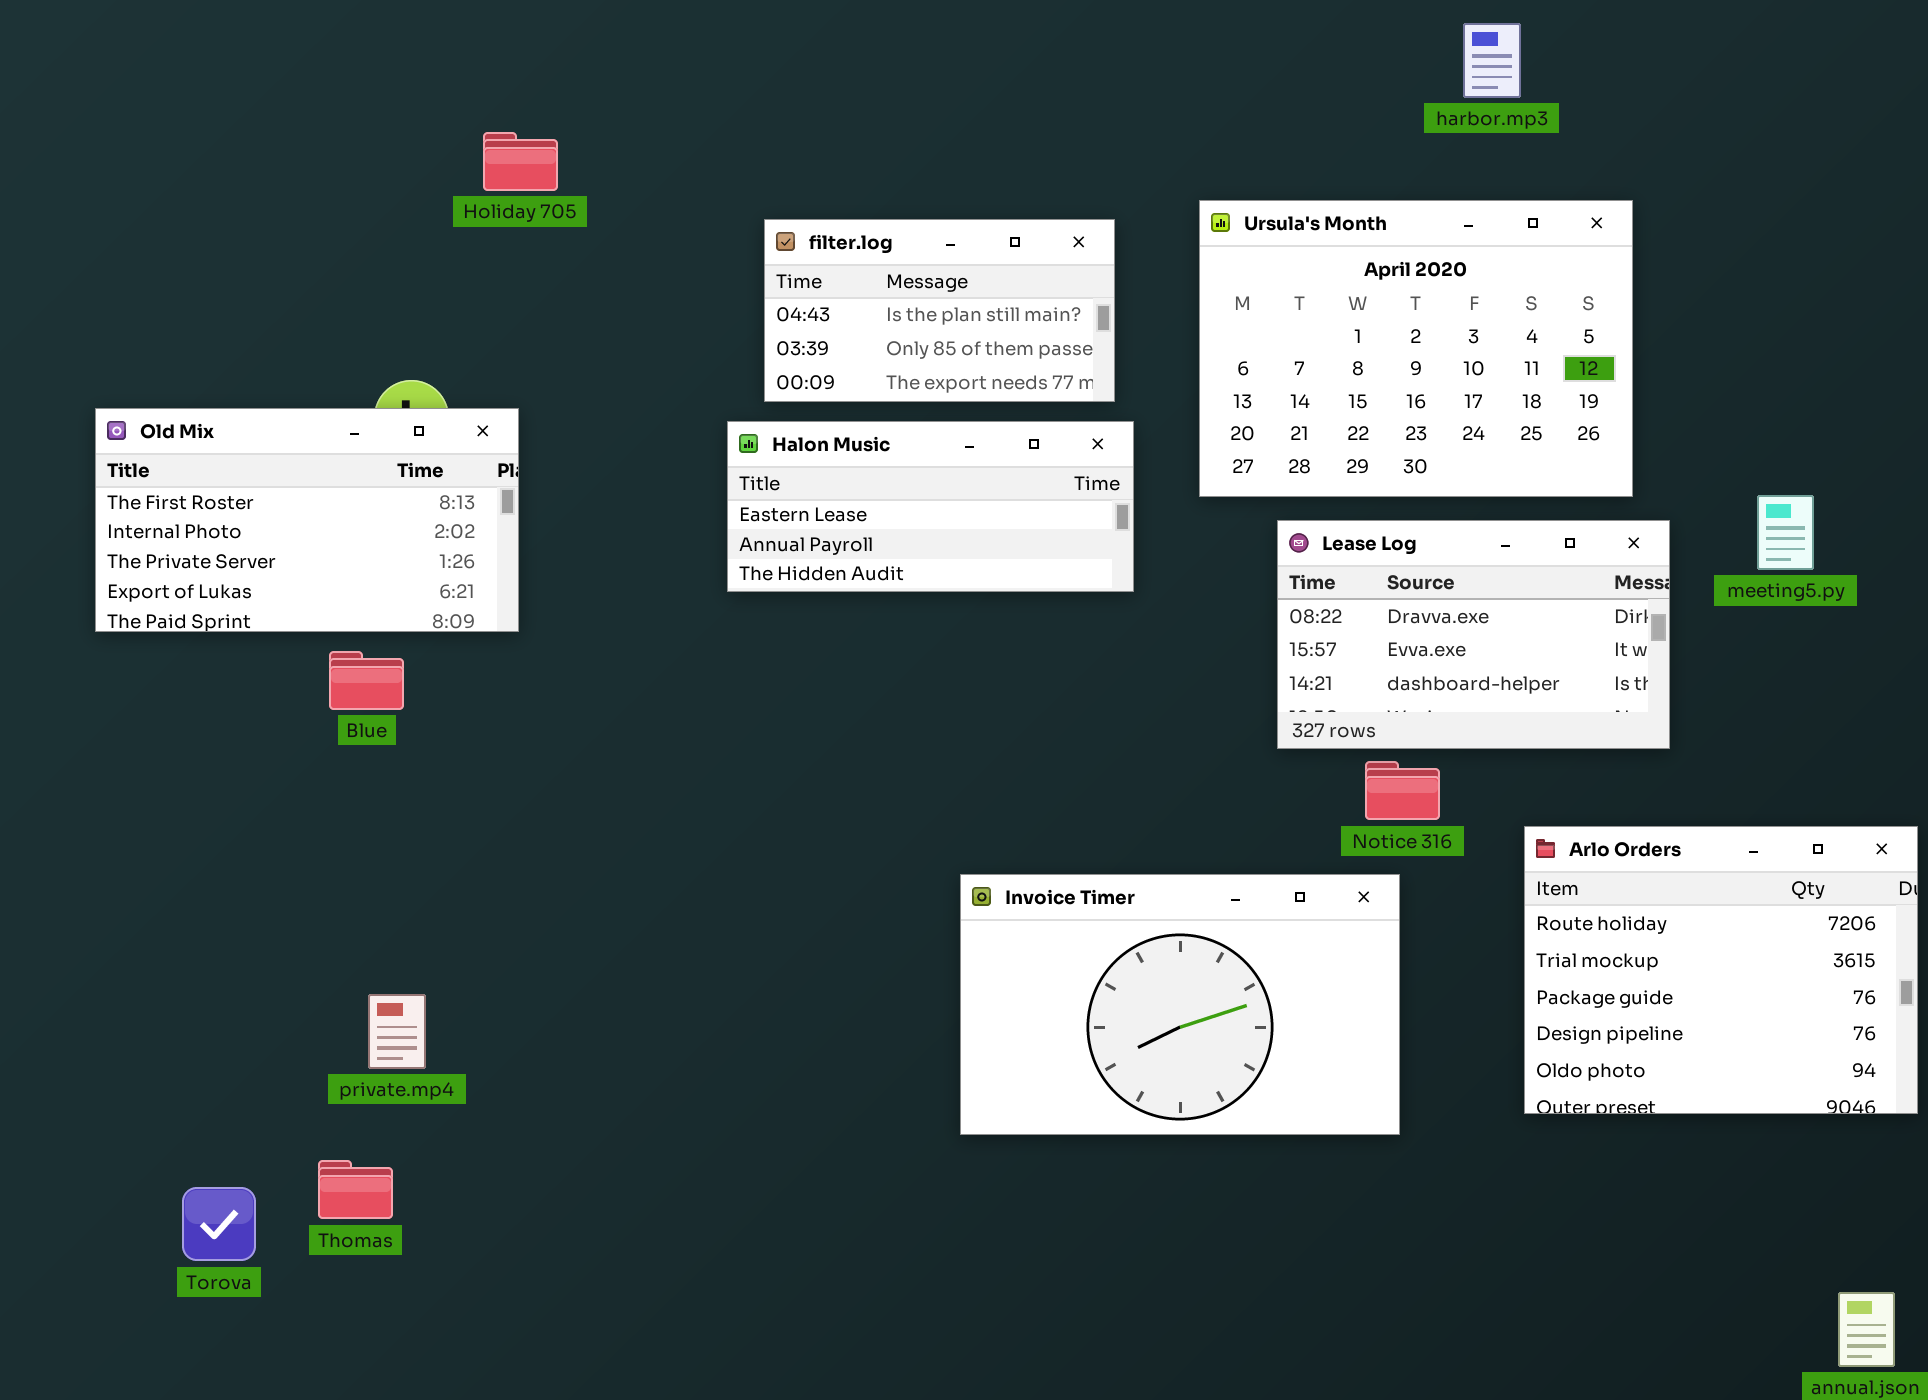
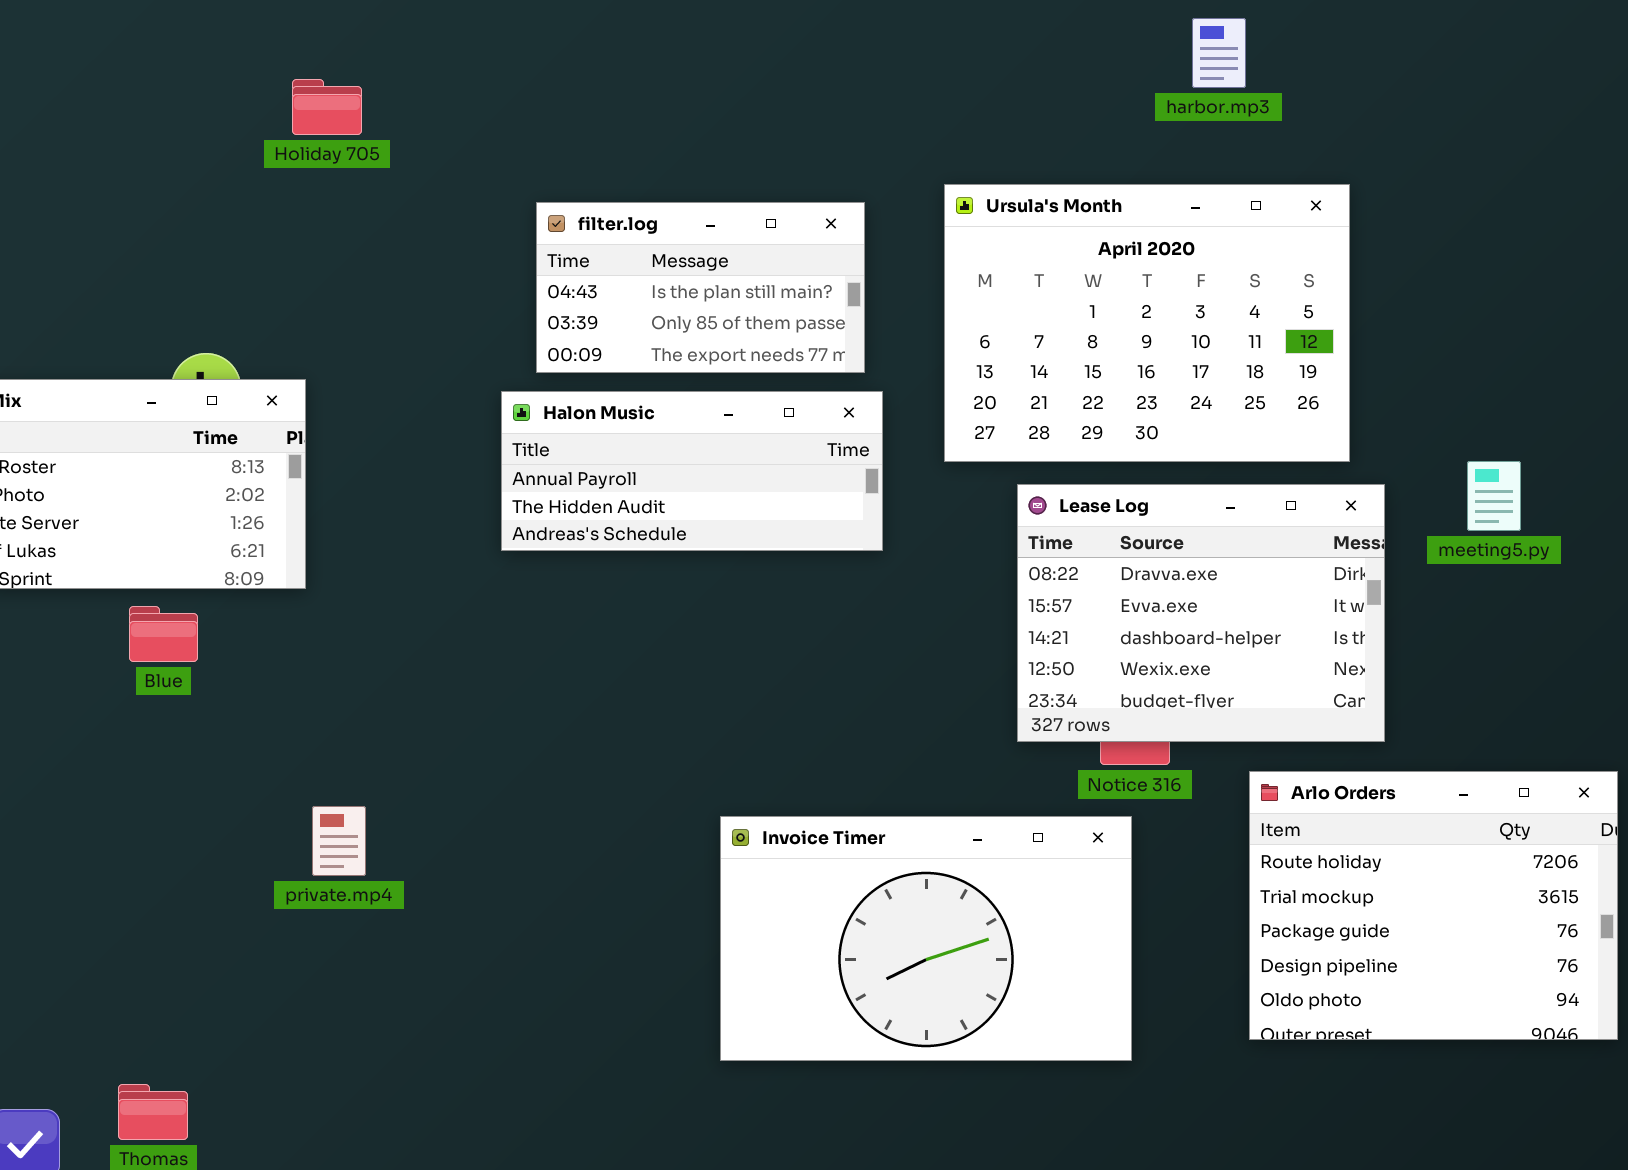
Holiday 705: [483,132,558,191] -> [292,79,362,135], moved
Halon Music: [727,421,1134,592] -> [501,391,883,551], scrolled down 1 row
Lease Log: [1277,520,1670,749] -> [1017,484,1385,742], resized
private.mp4: [368,994,426,1069] -> [312,806,366,876], moved

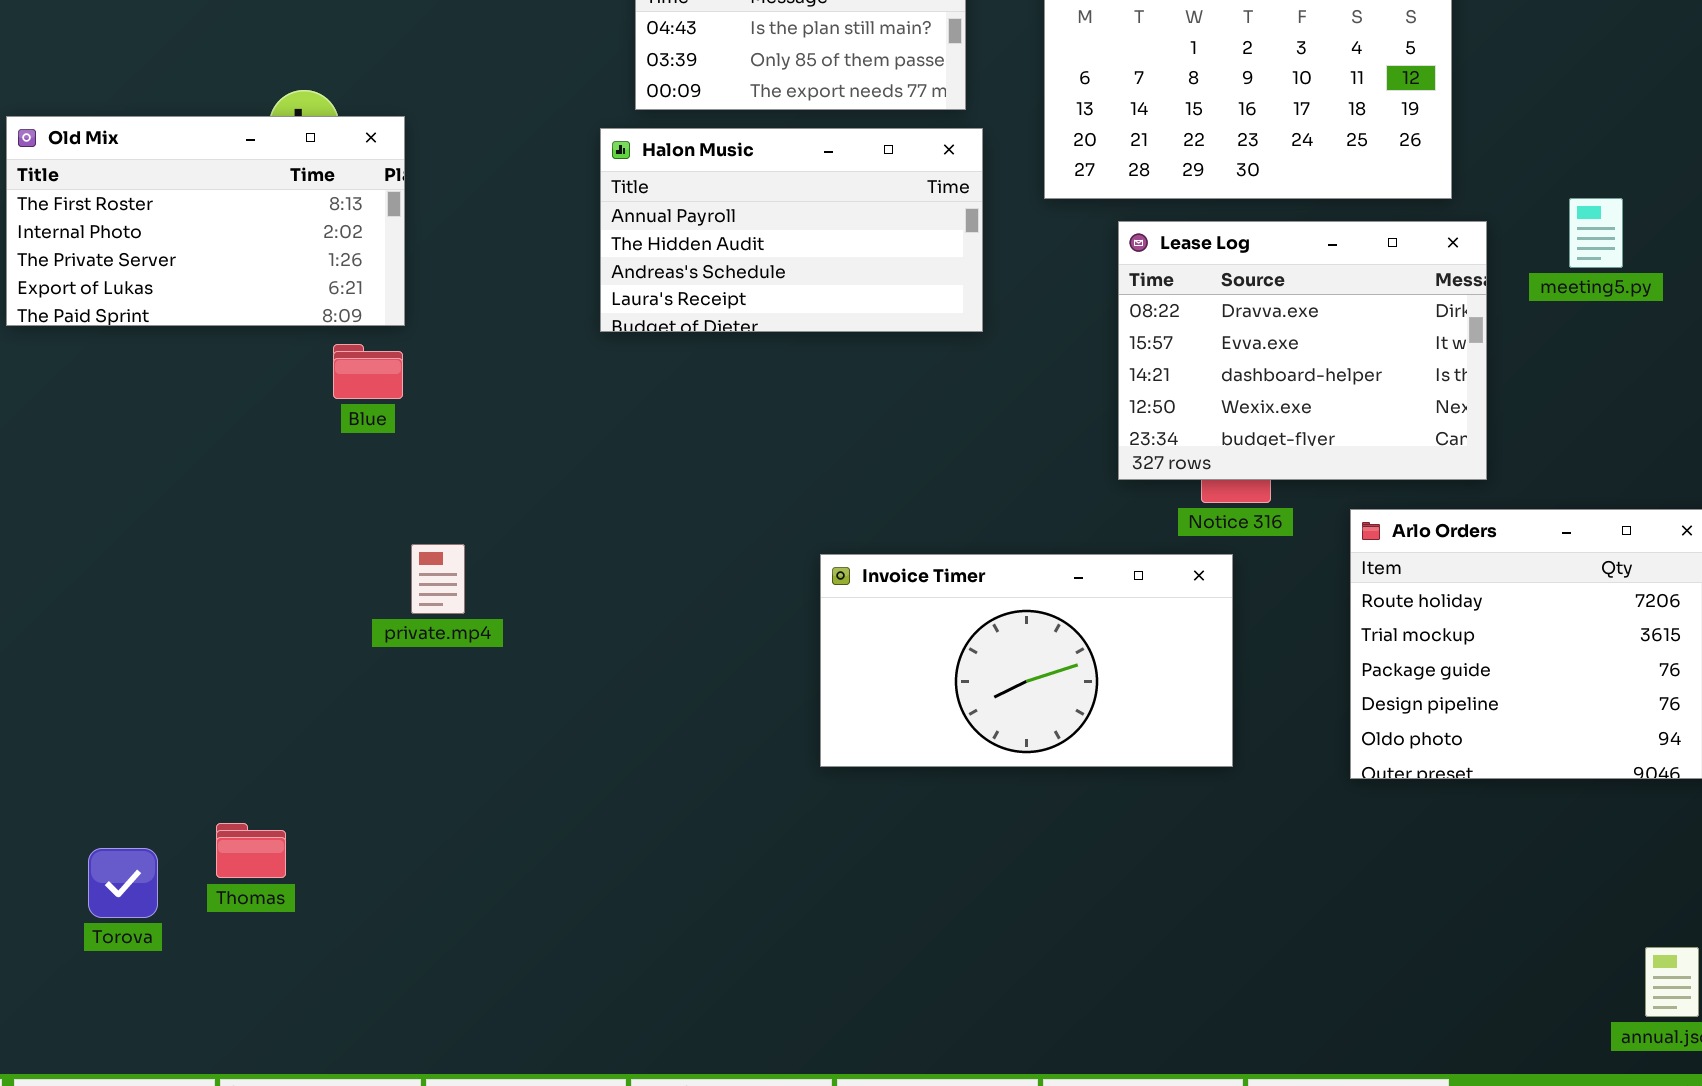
Halon Music: [501,391,883,551] -> [600,128,983,332], resized
Blue: [129,606,198,662] -> [333,344,403,399], moved
Invoice Timer: [720,816,1132,1061] -> [820,554,1233,767], resized

